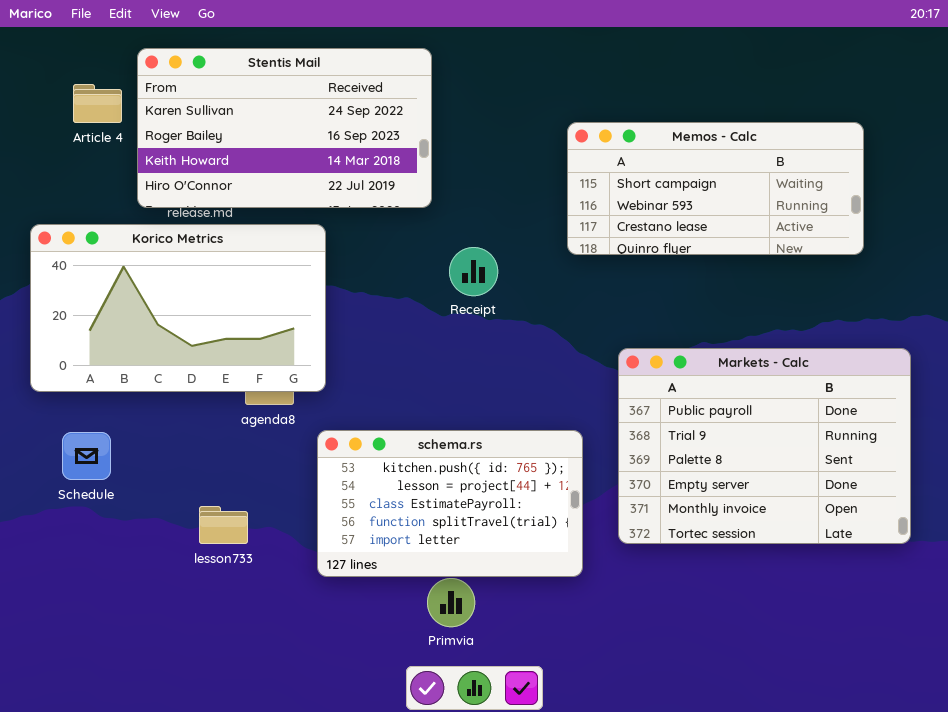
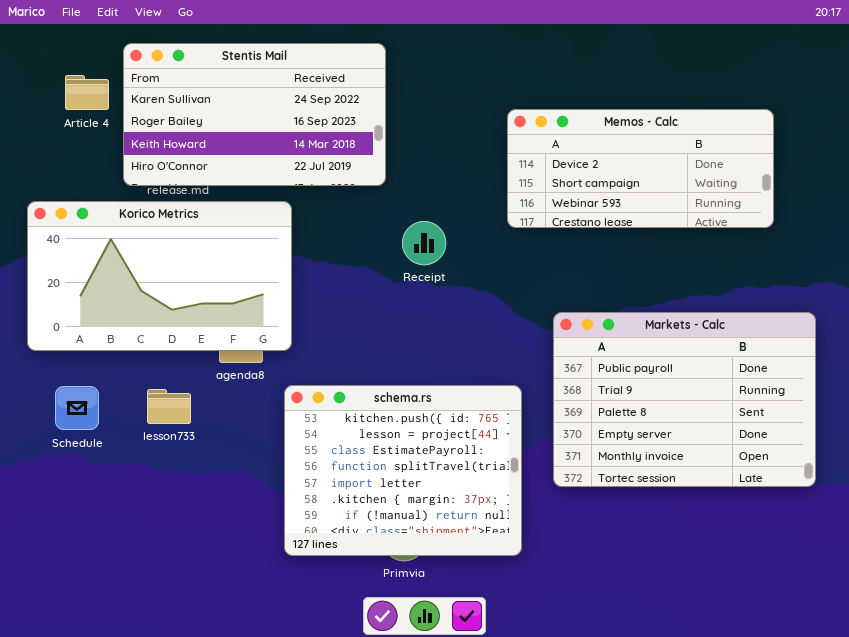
Memos - Calc: [567,122,864,255] -> [507,109,774,228], scrolled up 1 row
schema.rs: [317,430,583,577] -> [284,385,522,556], resized
lesson733: [199,506,248,544] -> [147,389,191,424], moved

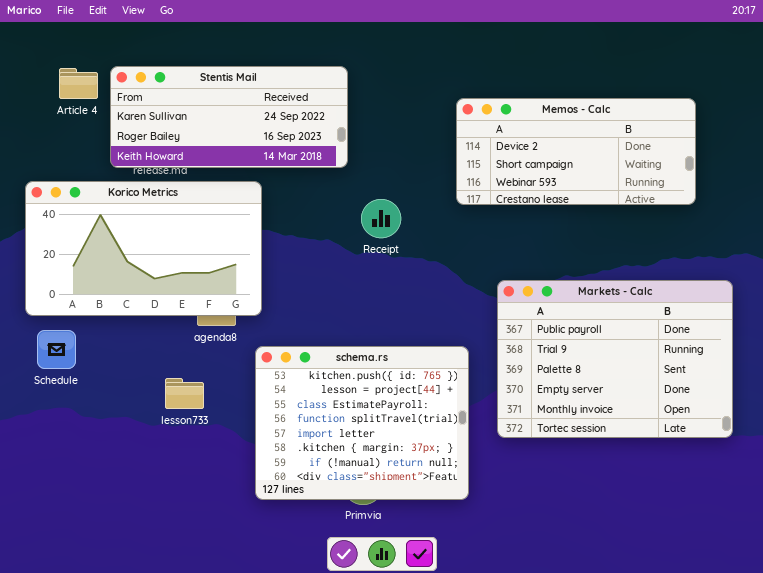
Stentis Mail: [123,43,386,186] -> [110,66,348,168], resized
Schedule: [55,386,99,430] -> [37,330,76,369], moved
lesson733: [147,389,191,424] -> [165,378,204,409], moved

